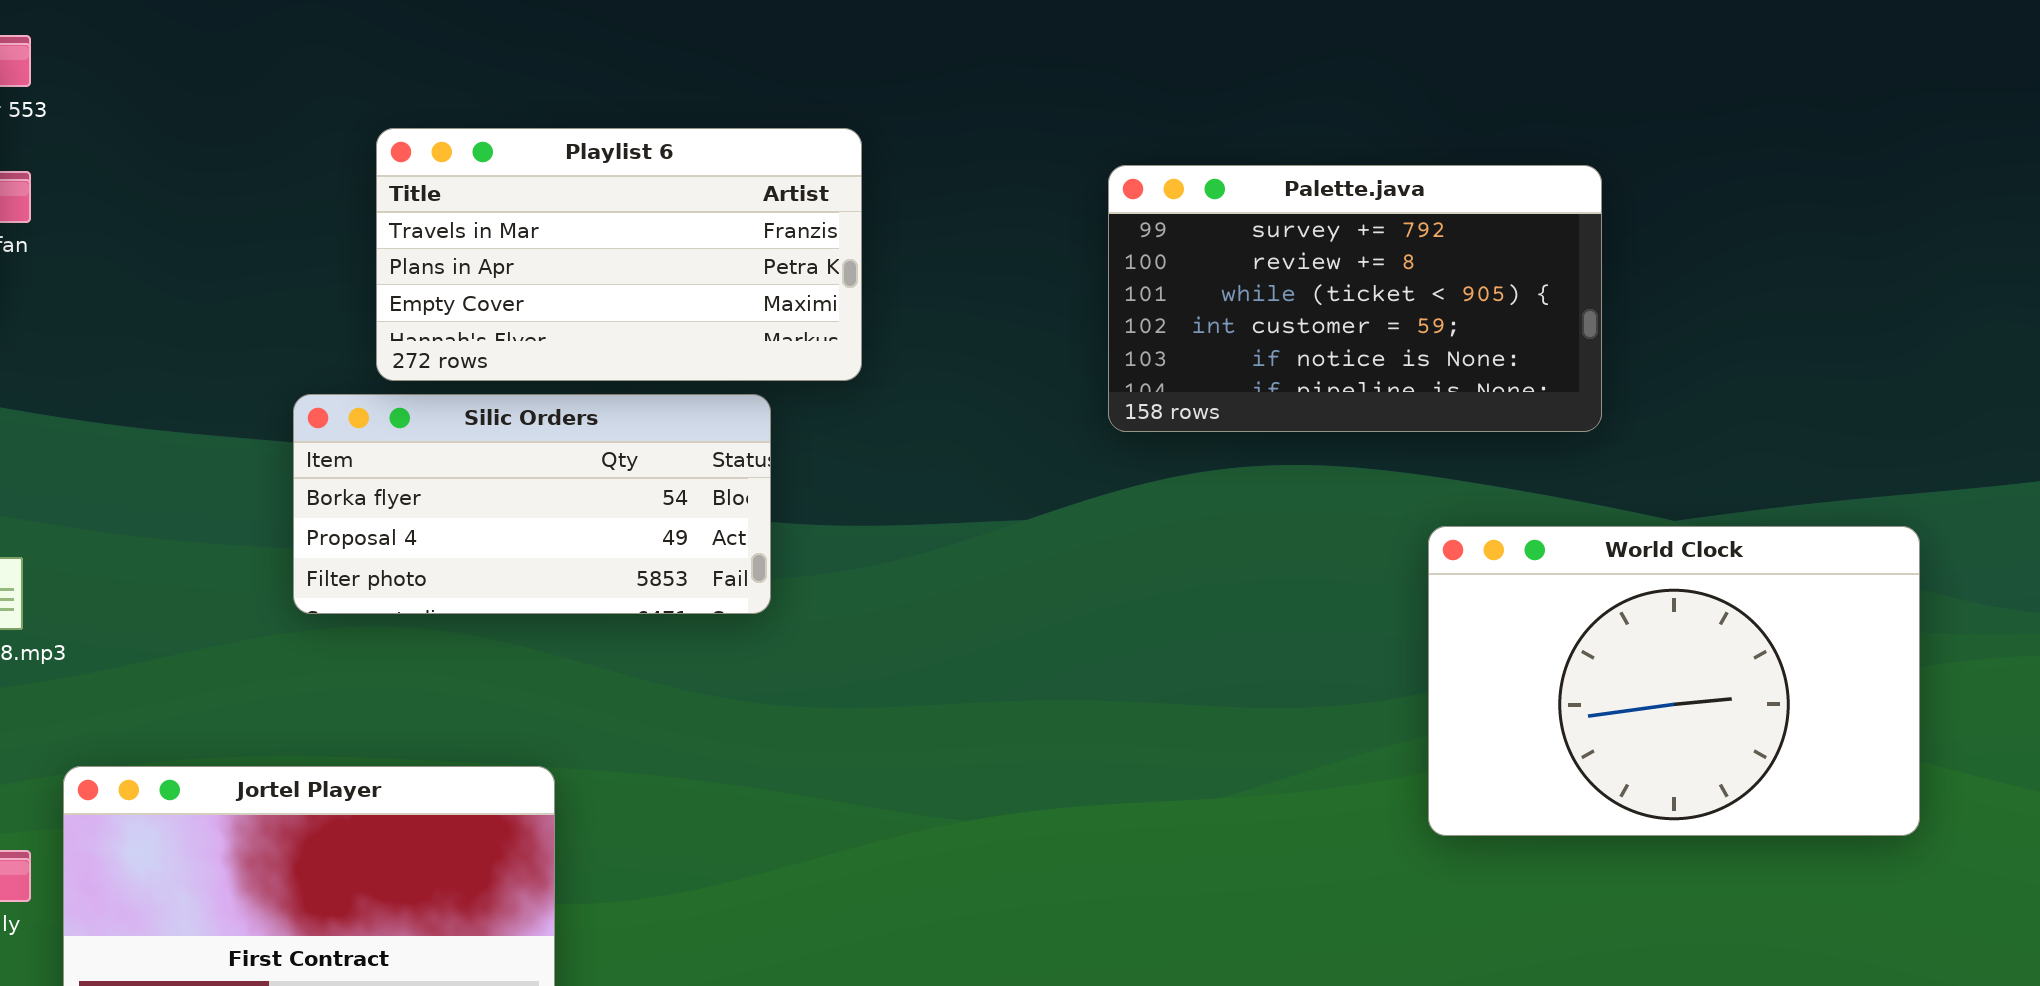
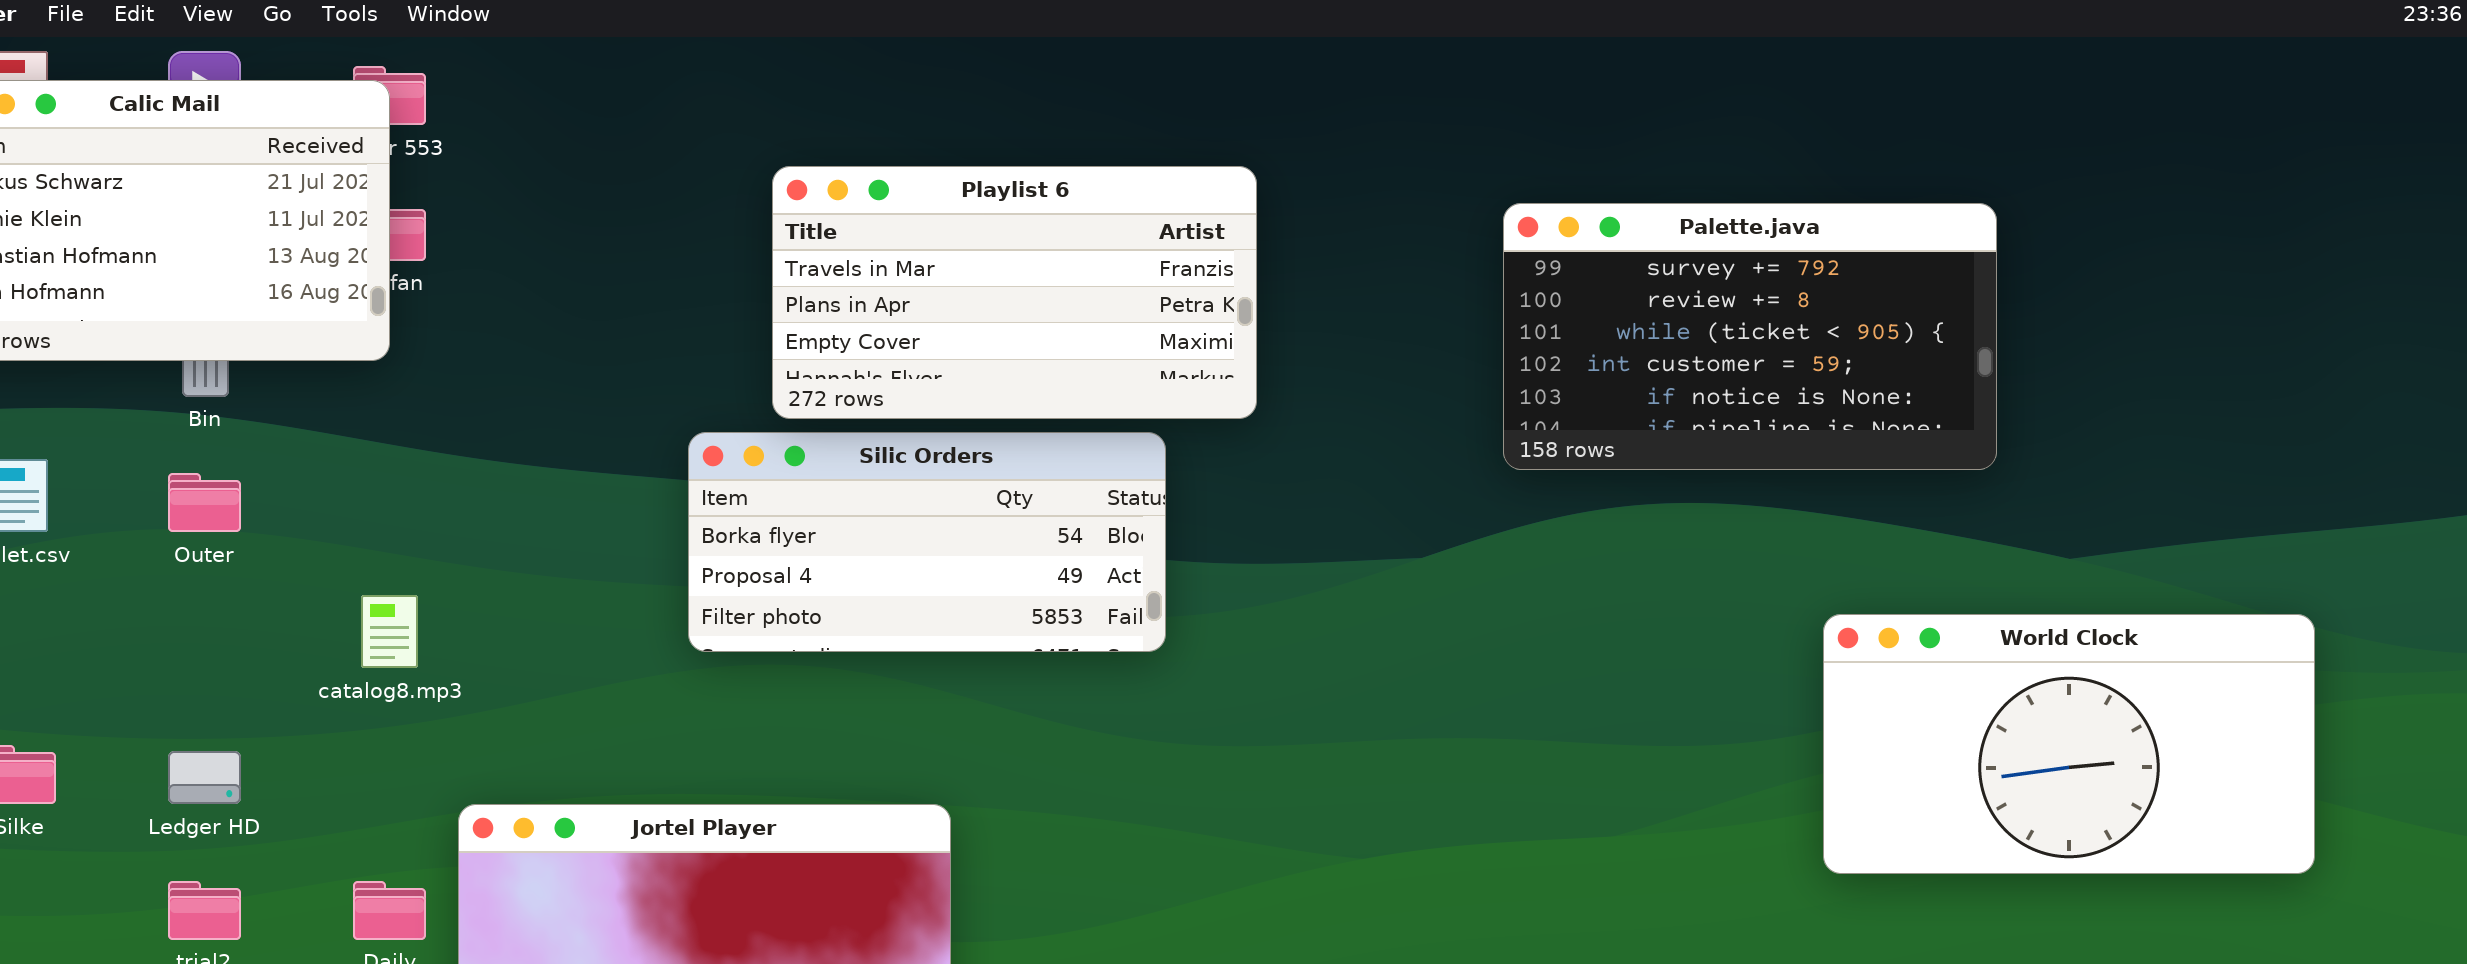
World Clock: [1428,526,1920,836] -> [1823,614,2315,874], resized

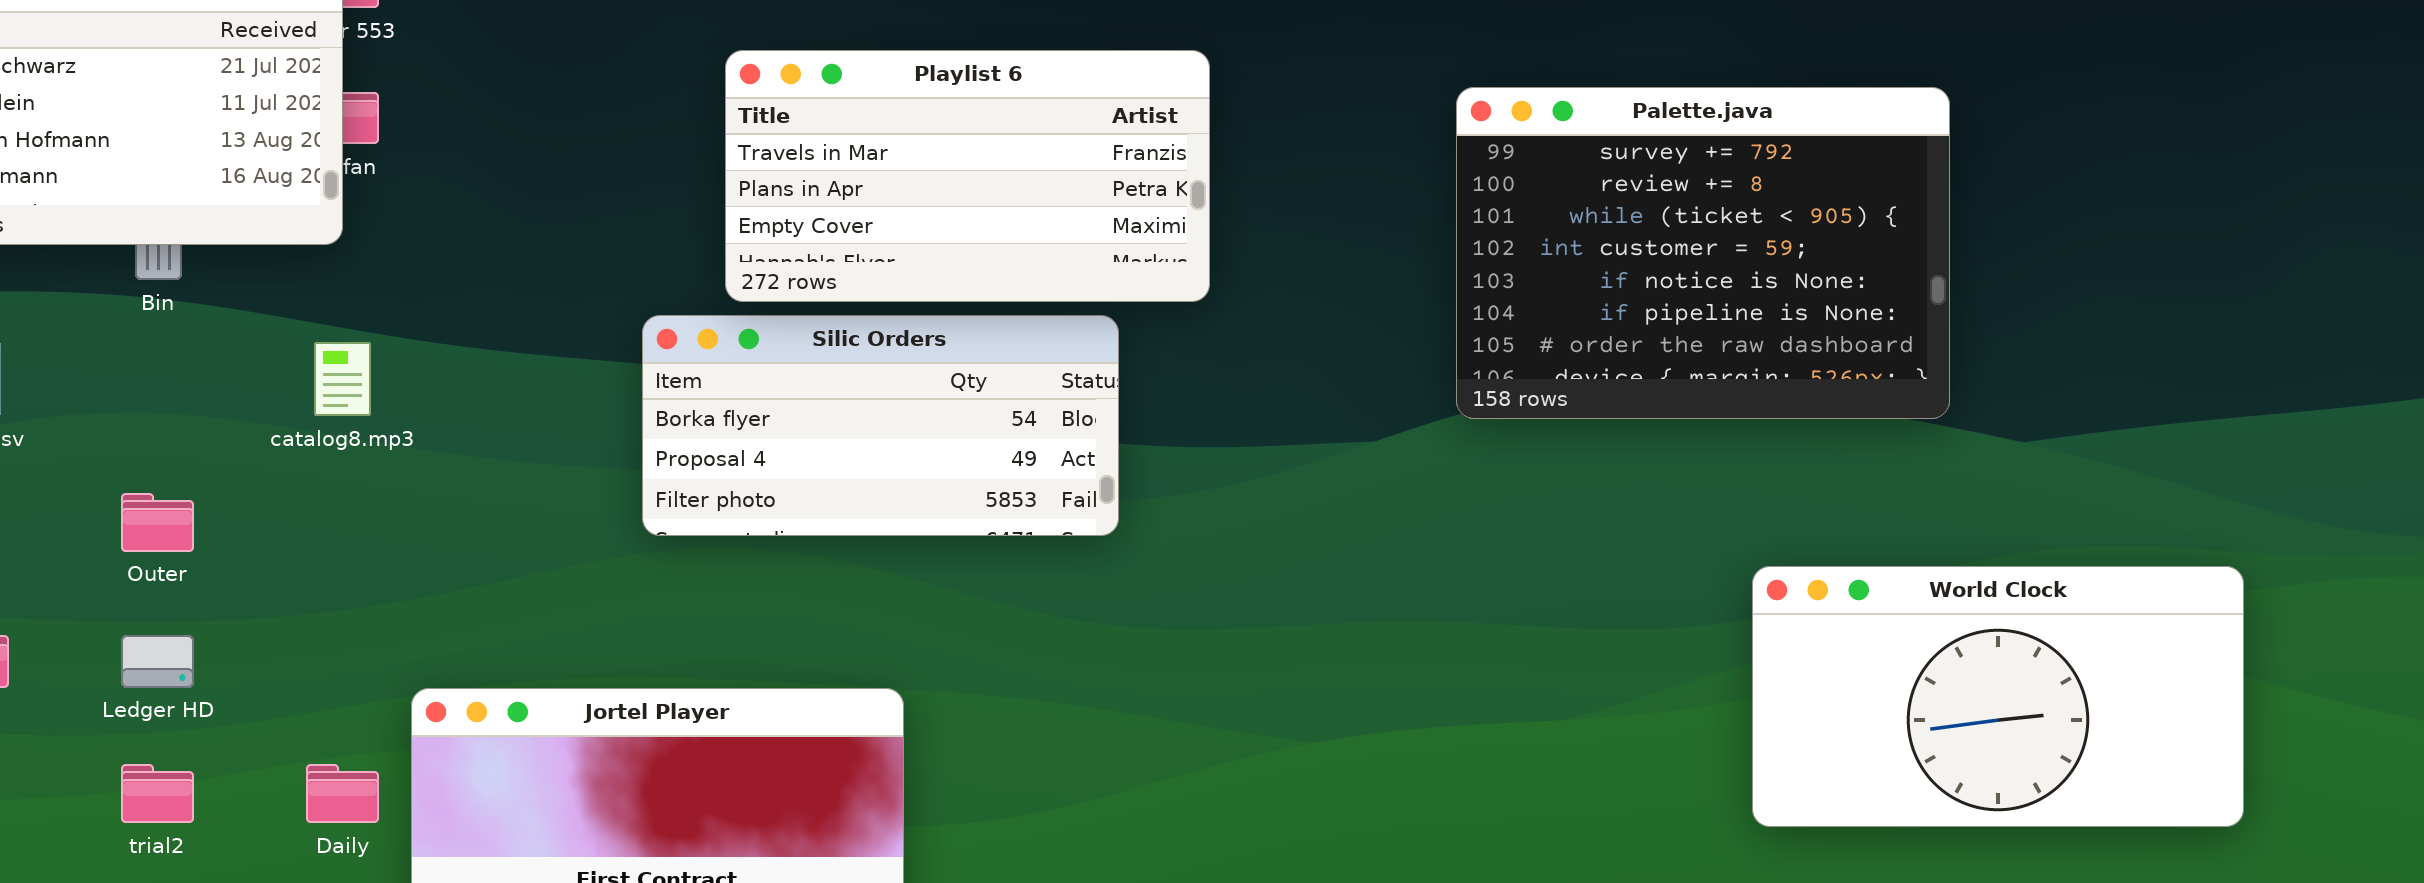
Palette.java: [1503,203,1997,470] -> [1456,87,1950,419], resized
Outer: [168,473,241,532] -> [121,493,194,552], moved
catalog8.mp3: [361,595,418,668] -> [314,342,371,416], moved
World Clock: [1823,614,2315,874] -> [1752,566,2244,827], moved

